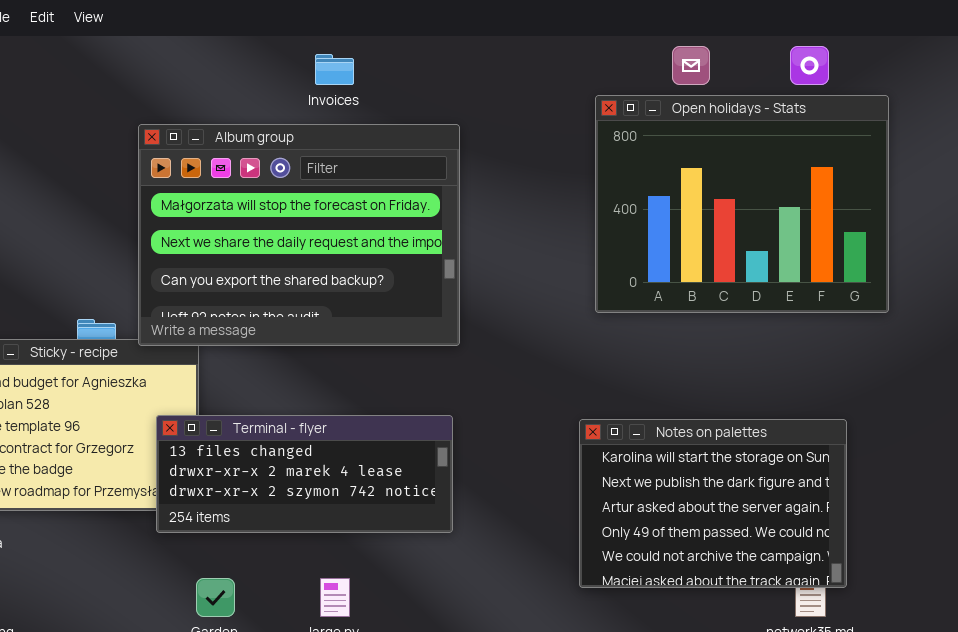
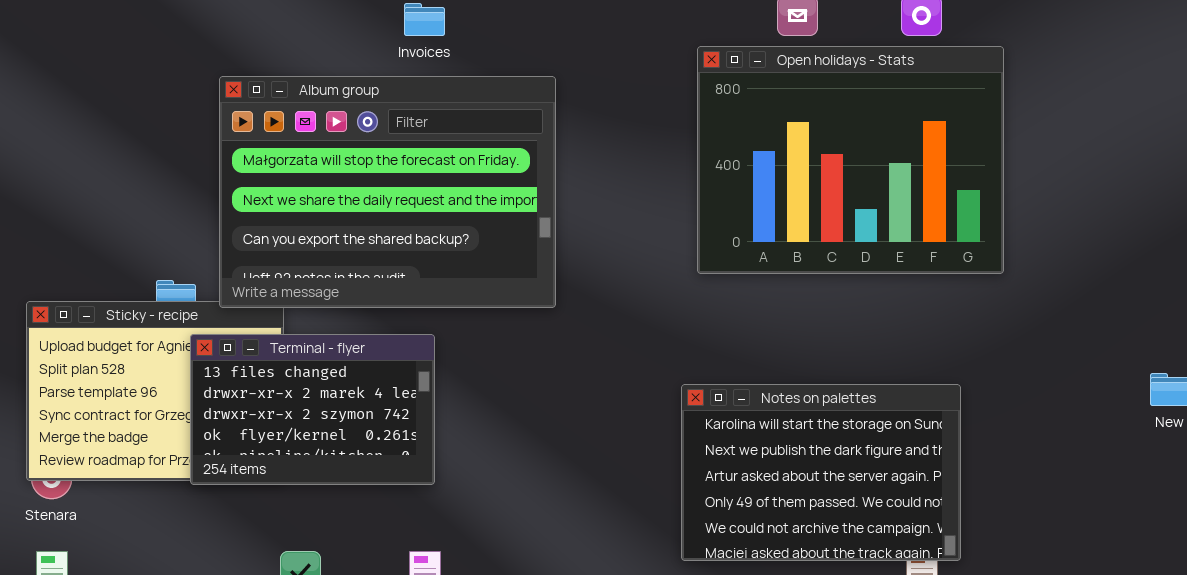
Terminal - flyer: [156,415,453,533] -> [190,334,435,485], moved, resized

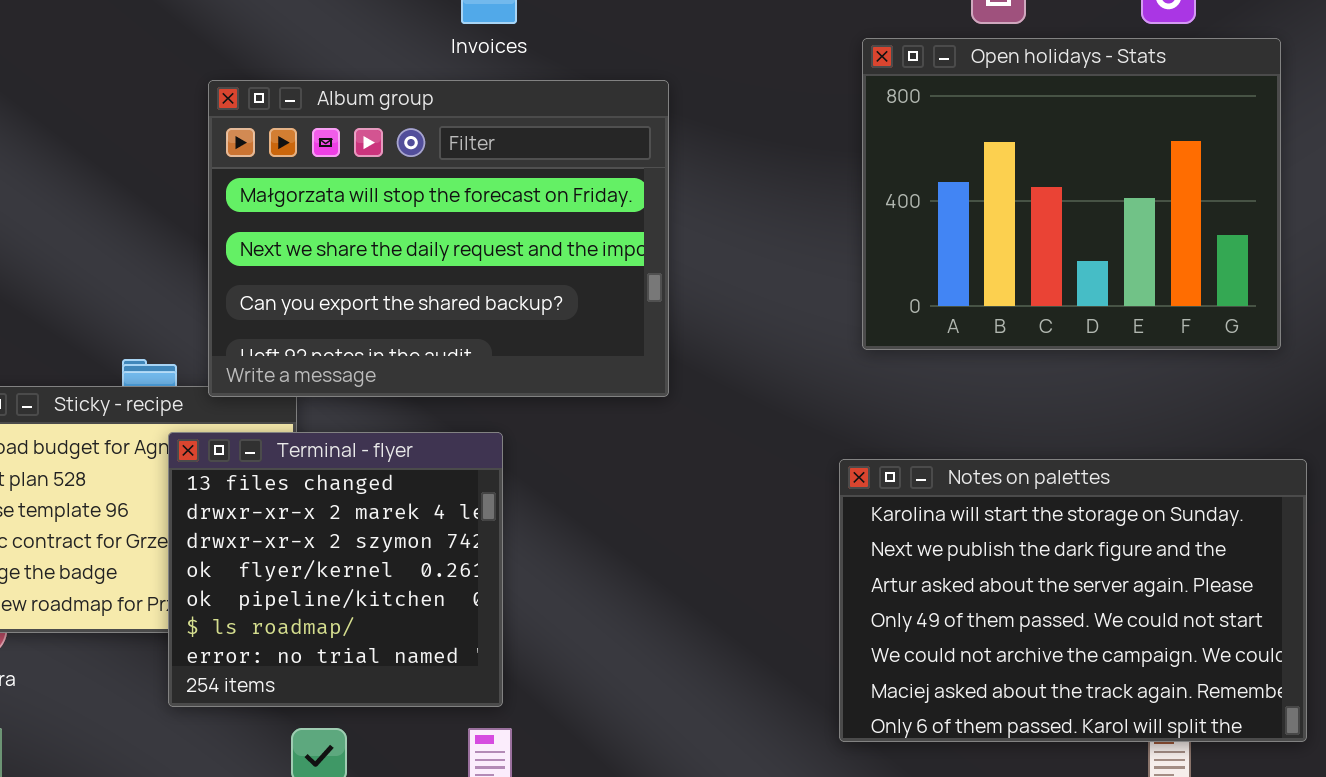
Terminal - flyer: [190,334,435,485] -> [168,432,503,707], resized
Notes on palettes: [681,384,961,561] -> [839,459,1307,742], resized

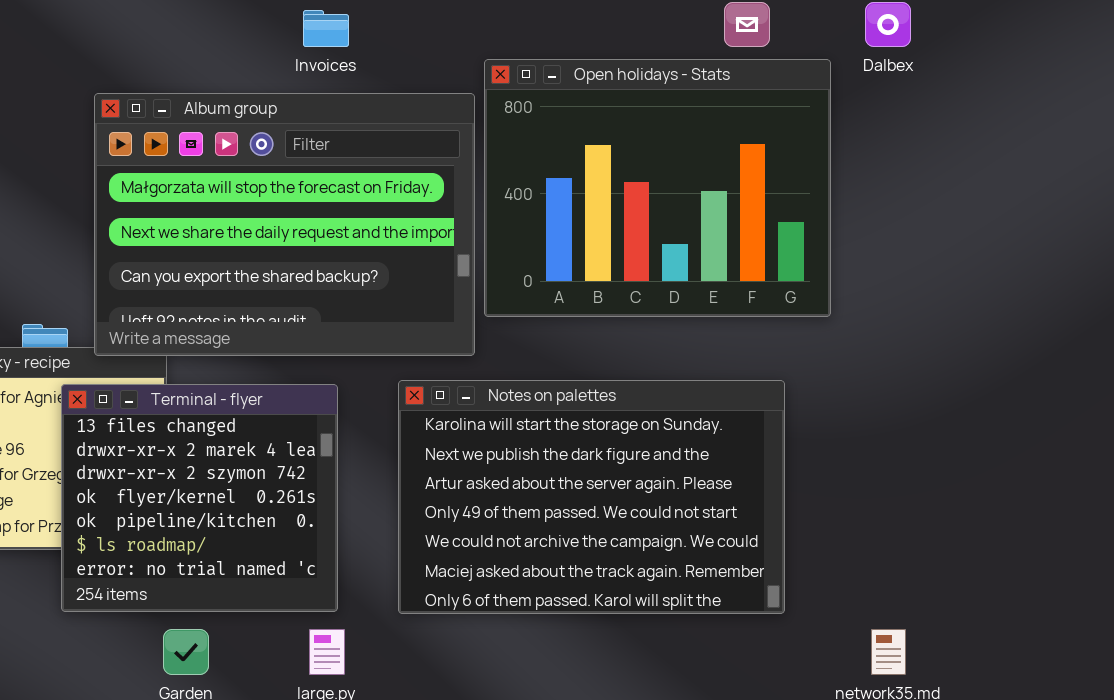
Open holidays - Stats: [862,38,1281,350] -> [484,59,831,317], moved
Notes on palettes: [839,459,1307,742] -> [398,380,785,614], moved

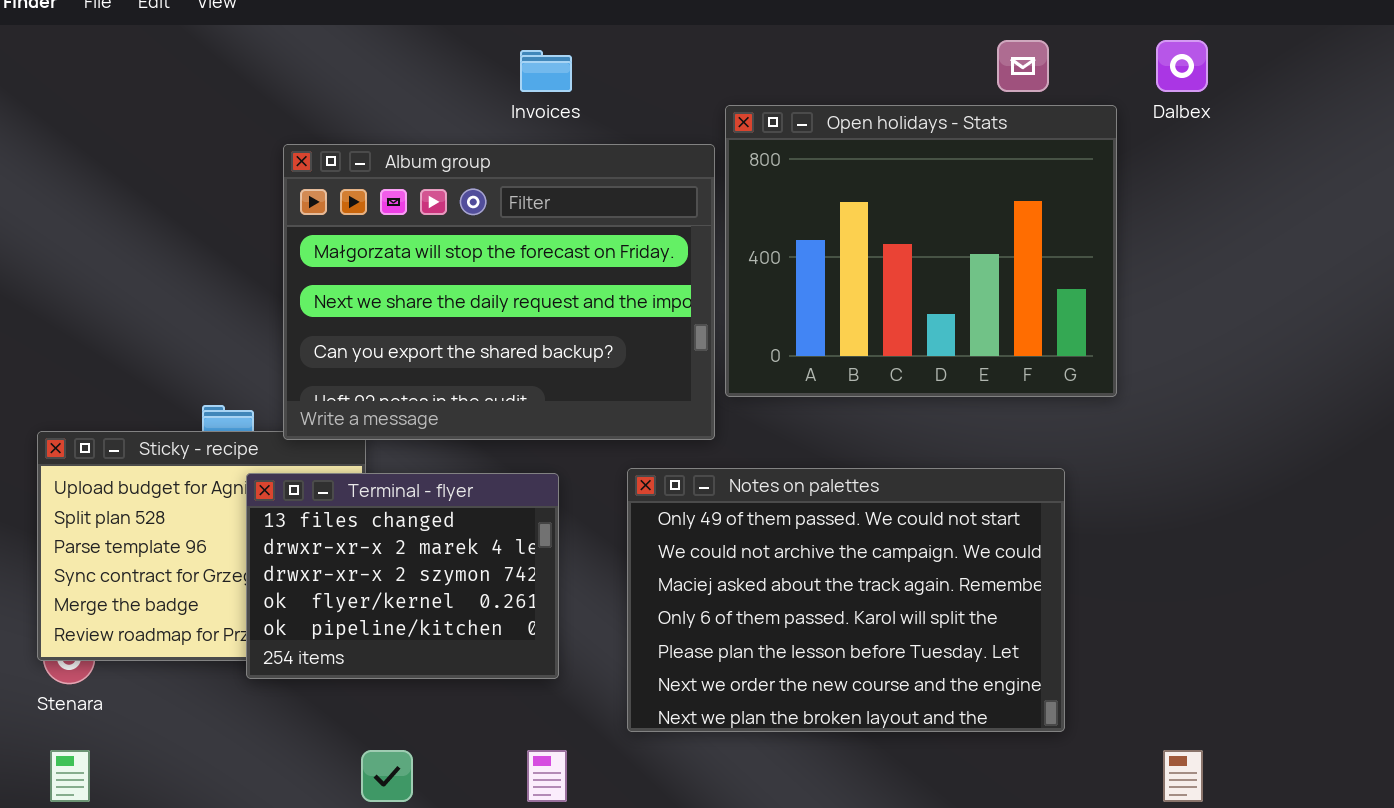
Notes on palettes: [398,380,785,614] -> [627,468,1065,732], scrolled down 3 rows
Terminal - flyer: [61,384,338,612] -> [246,473,559,679], resized

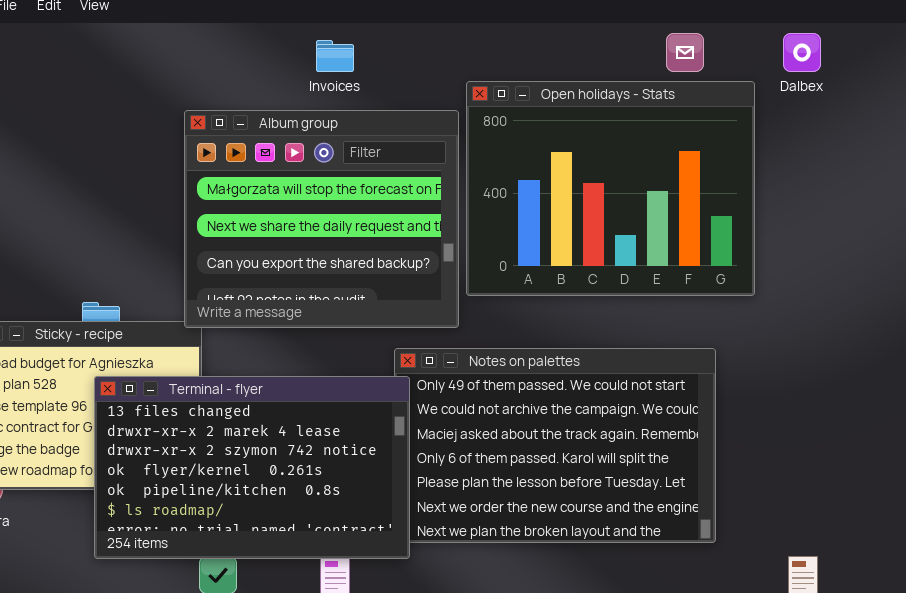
Album group: [283,144,715,440] -> [184,110,459,328], resized
Terminal - flyer: [246,473,559,679] -> [94,376,410,559], moved, resized

